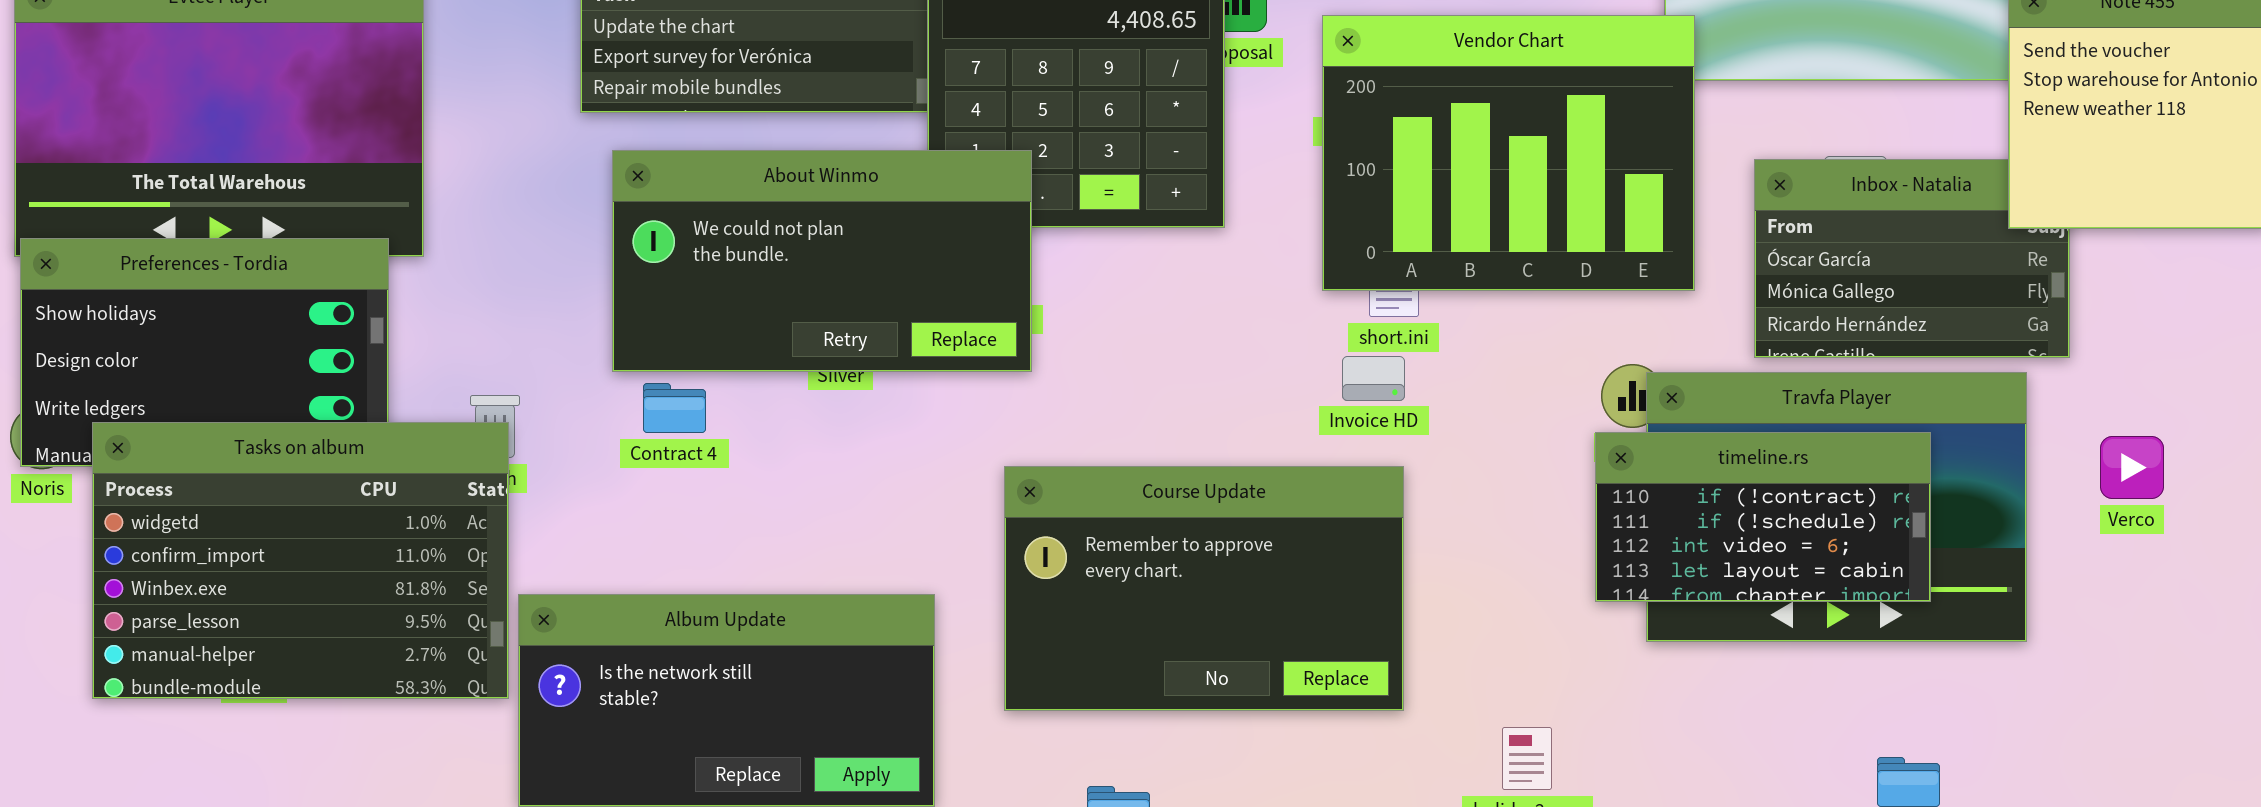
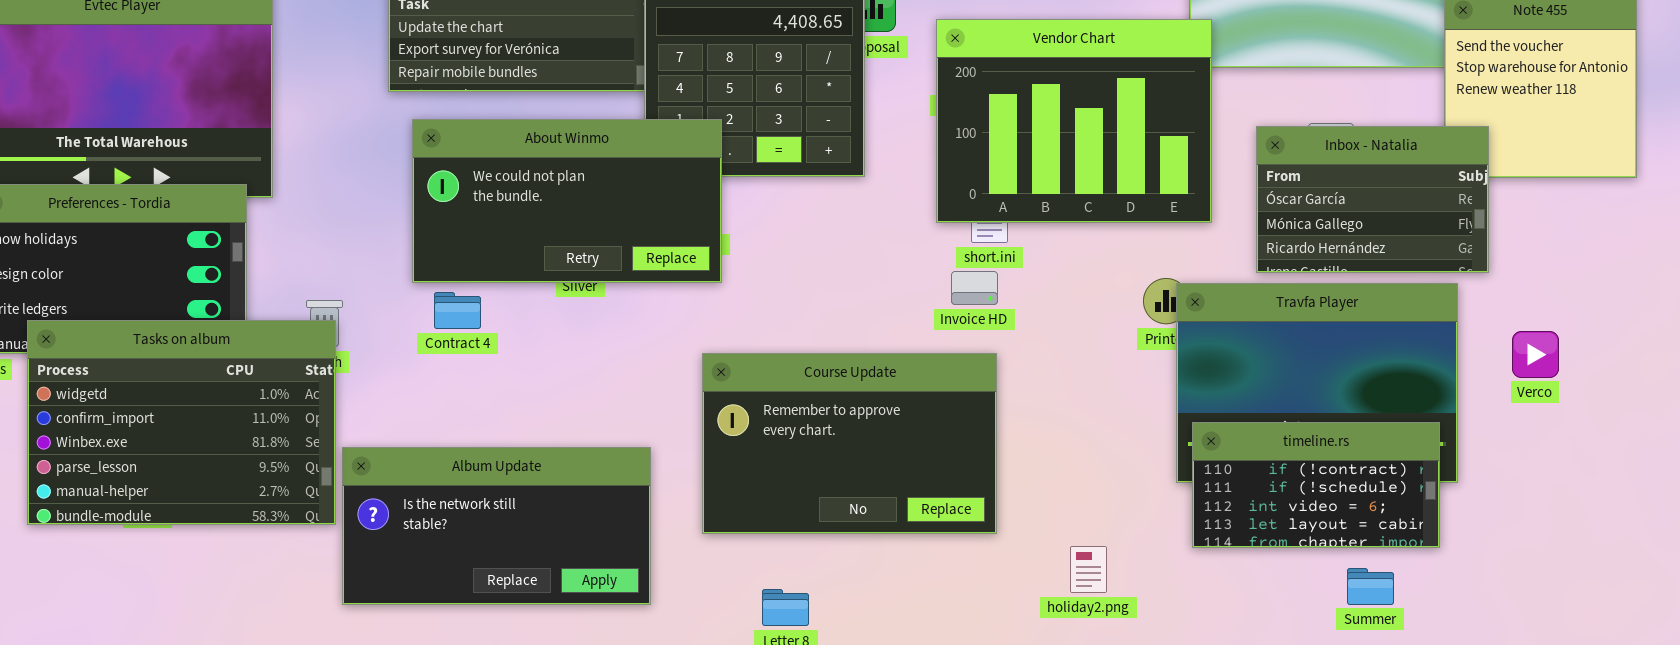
Inbox - Natalia: [1754,159,2070,358] -> [1256,126,1489,273], raised
timeline.rs: [1595,432,1931,602] -> [1192,422,1440,548], moved

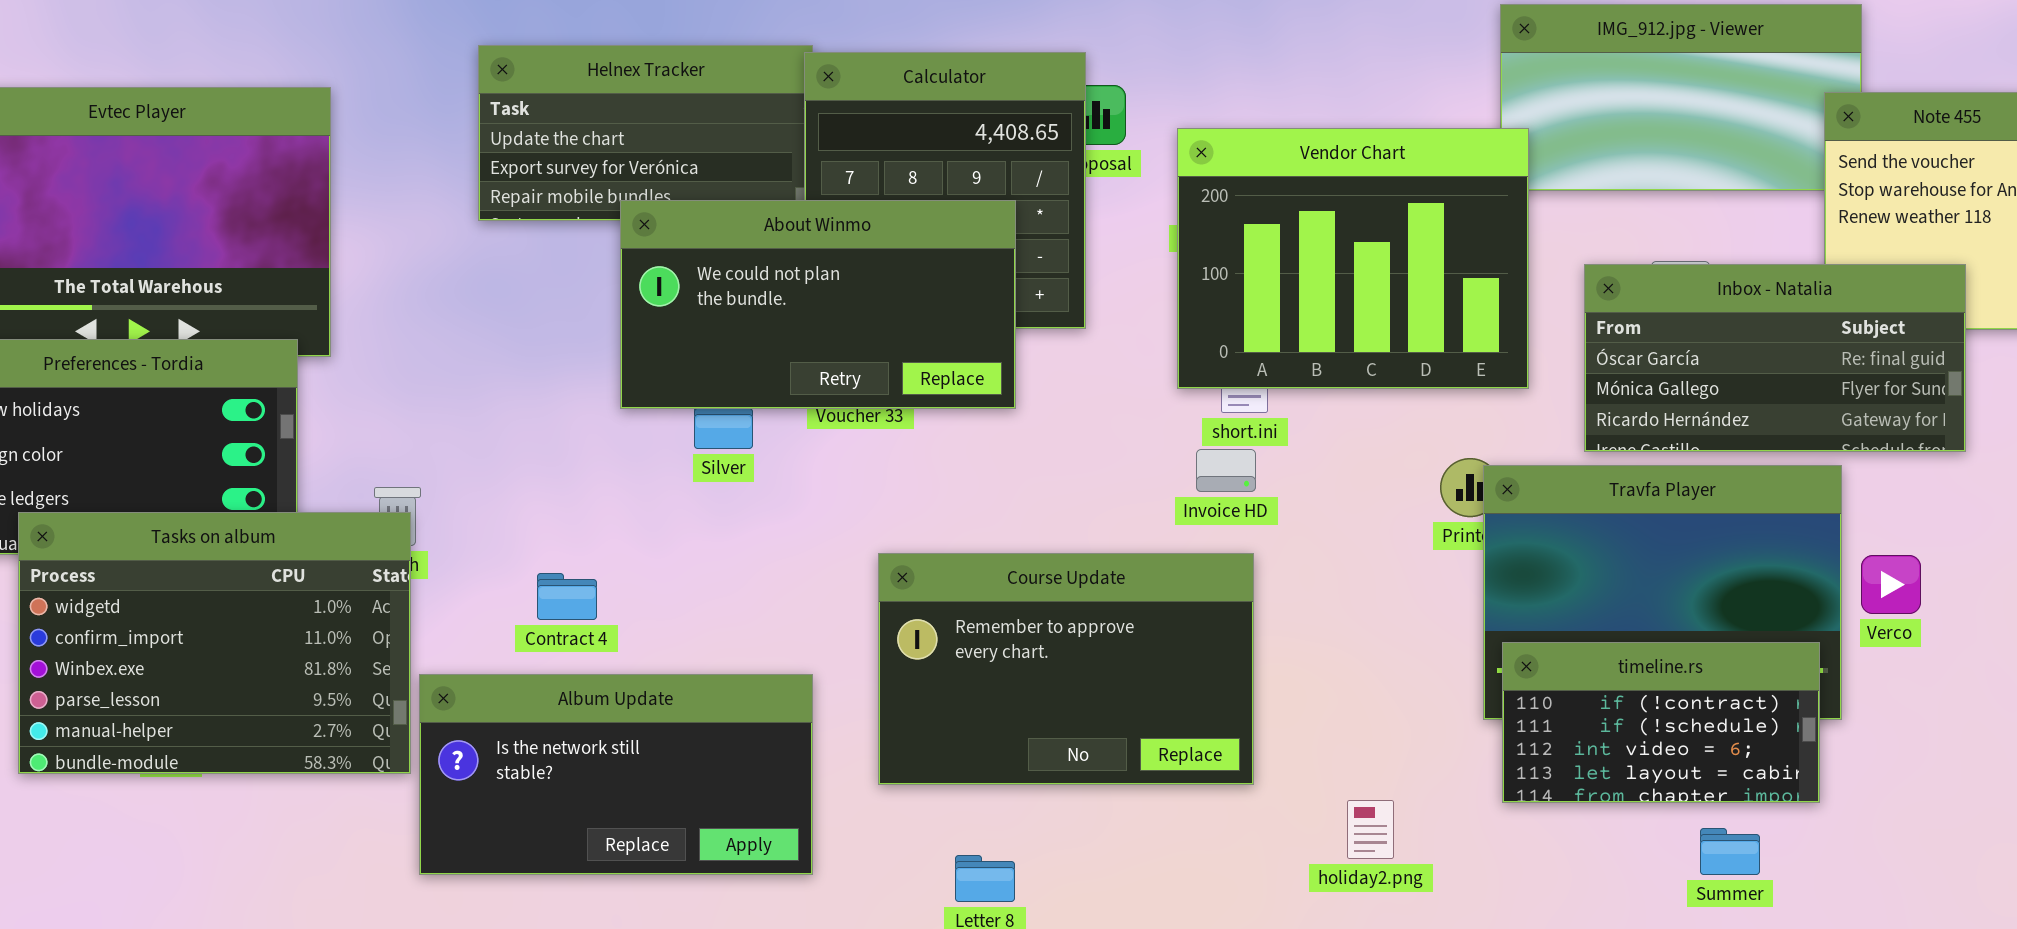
About Winmo: [412,119,722,283] -> [620,200,1016,409], moved
Inbox - Natalia: [1256,126,1489,273] -> [1584,264,1966,452], resized
Contract 4: [434,292,481,329] -> [537,573,597,620], moved
Verco: [1512,331,1559,378] -> [1861,555,1921,614], moved

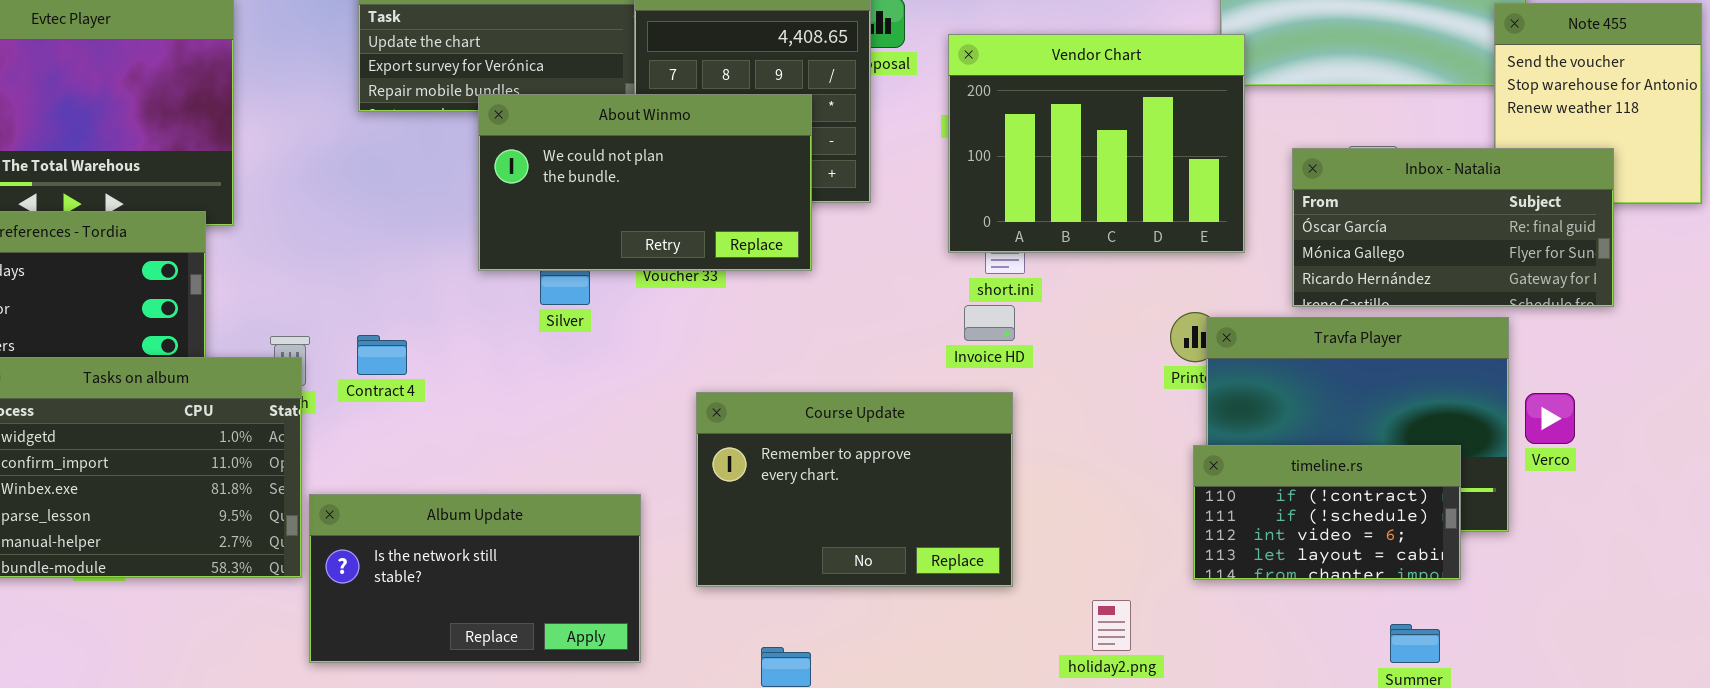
Contract 4: [537,573,597,620] -> [357,335,407,375], moved
timeline.rs: [1502,642,1820,803] -> [1193,445,1461,580], moved

